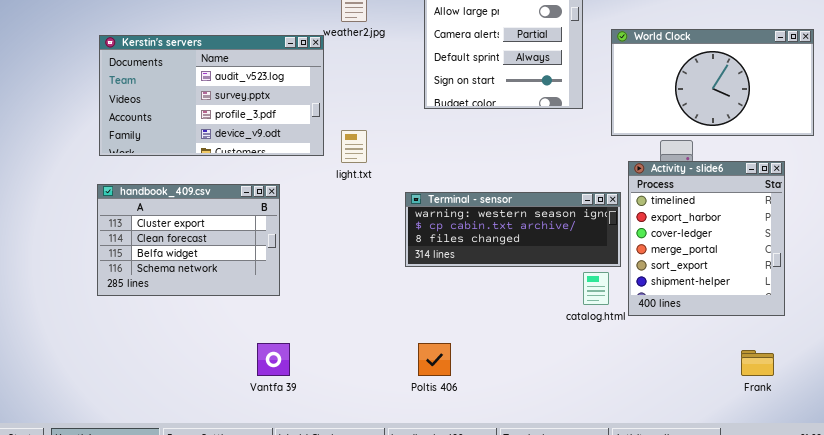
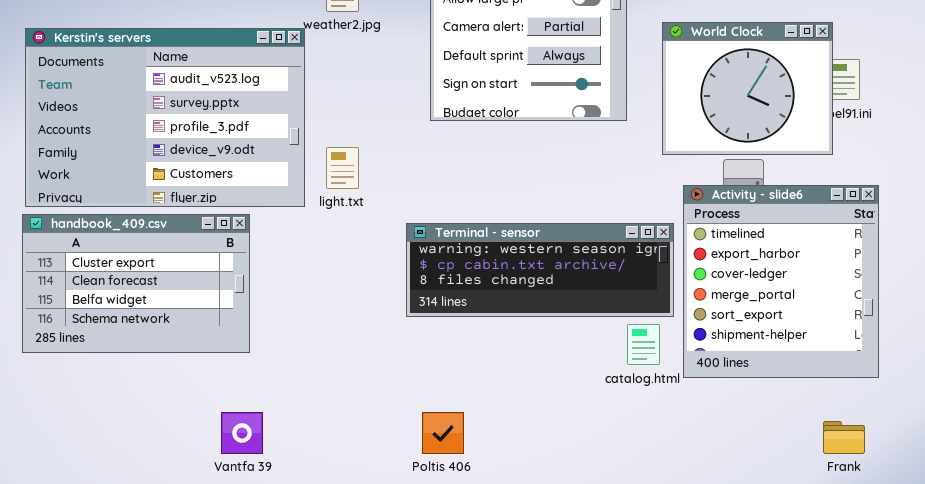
World Clock: [611,29,814,136] -> [662,22,833,155], resized
Kerstin's servers: [99,35,324,156] -> [25,28,305,207], resized

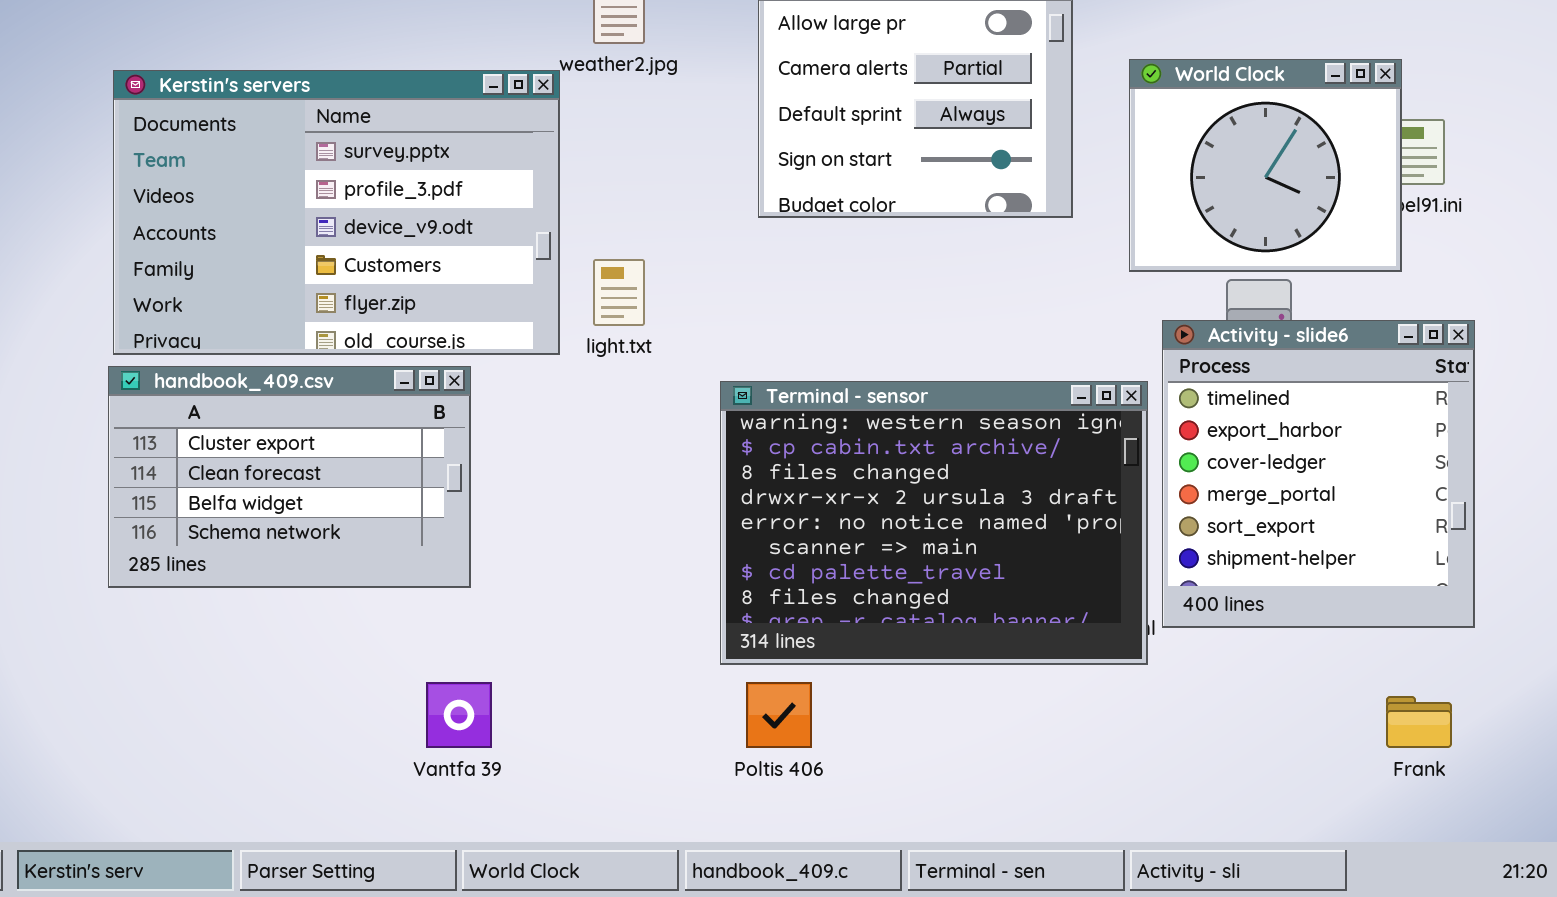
Kerstin's servers: [25,28,305,207] -> [113,70,560,355], scrolled down 1 row
Terminal - sensor: [406,223,674,317] -> [720,381,1148,665], resized

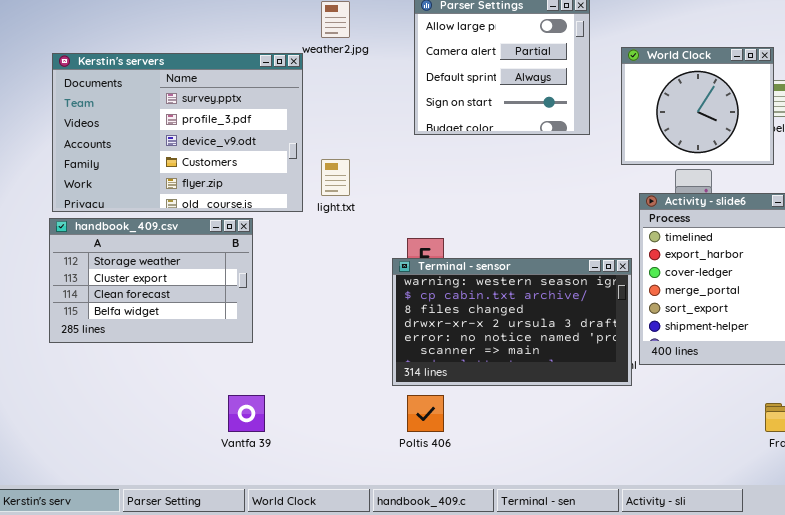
handbook_409.csv: [108,366,471,588] -> [49,218,253,343], scrolled up 1 row
Terminal - sensor: [720,381,1148,665] -> [392,258,632,386], resized

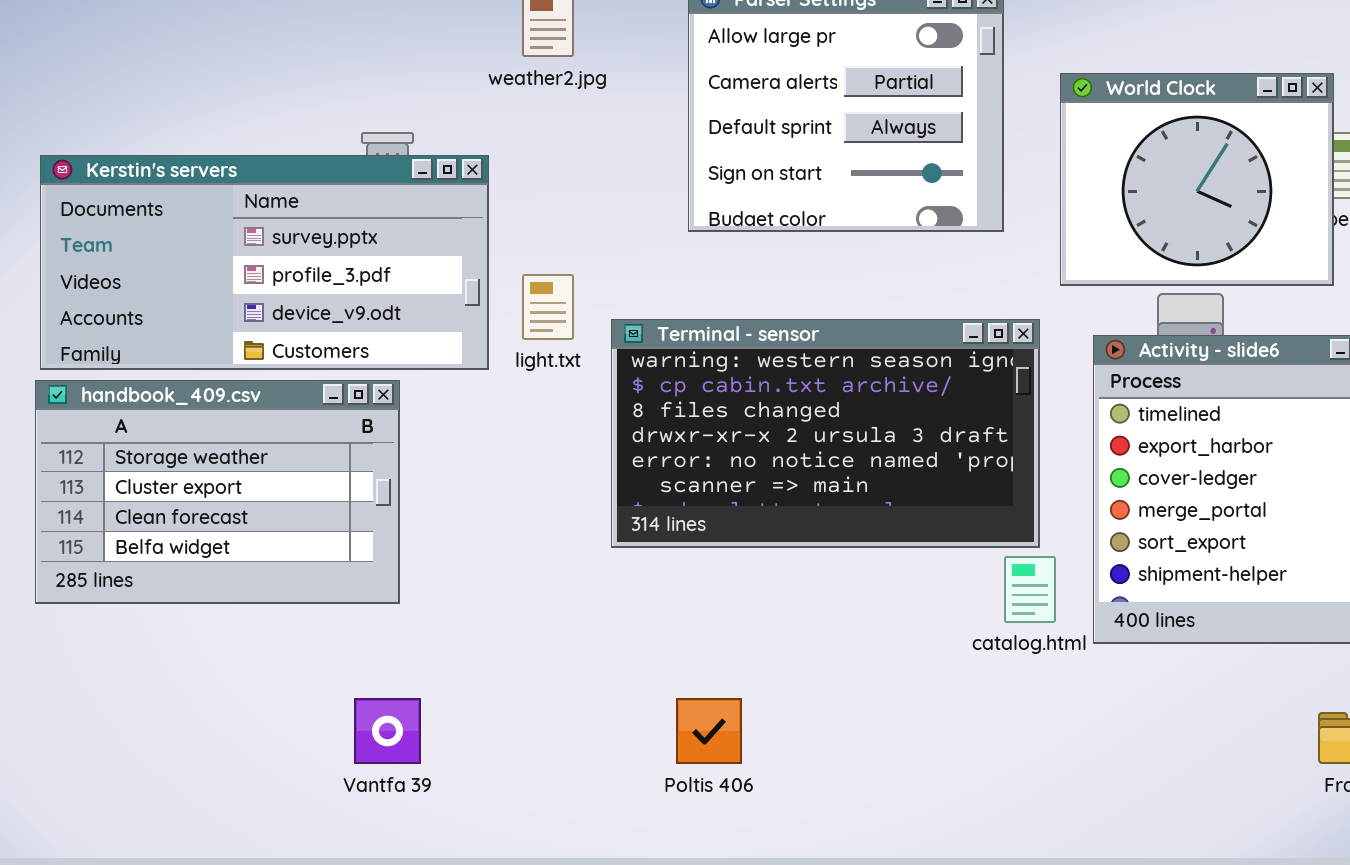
Kerstin's servers: [52,53,303,212] -> [40,155,489,370], resized
Terminal - sensor: [392,258,632,386] -> [611,319,1040,548], moved

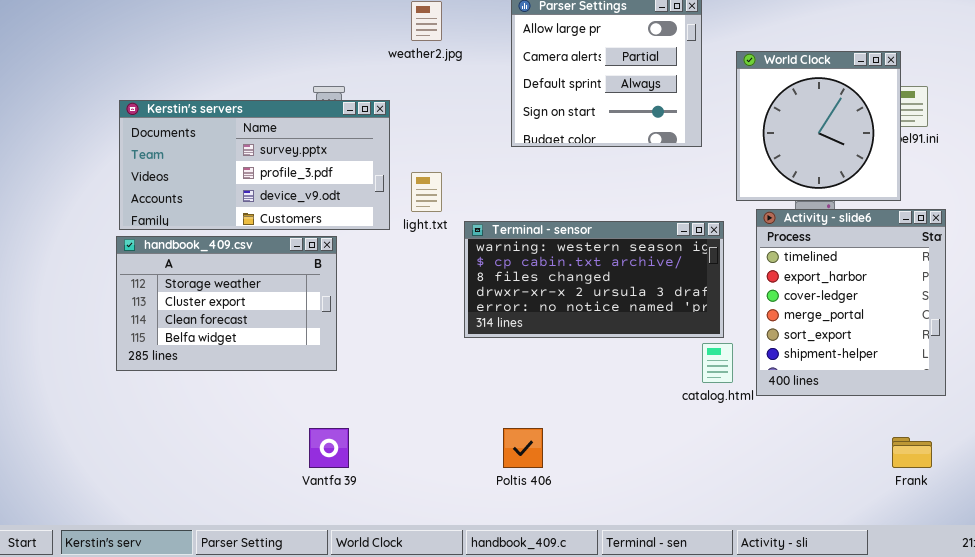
World Clock: [1060,73,1334,286] -> [736,51,901,201], resized
Terminal - sensor: [611,319,1040,548] -> [464,221,724,338], resized

